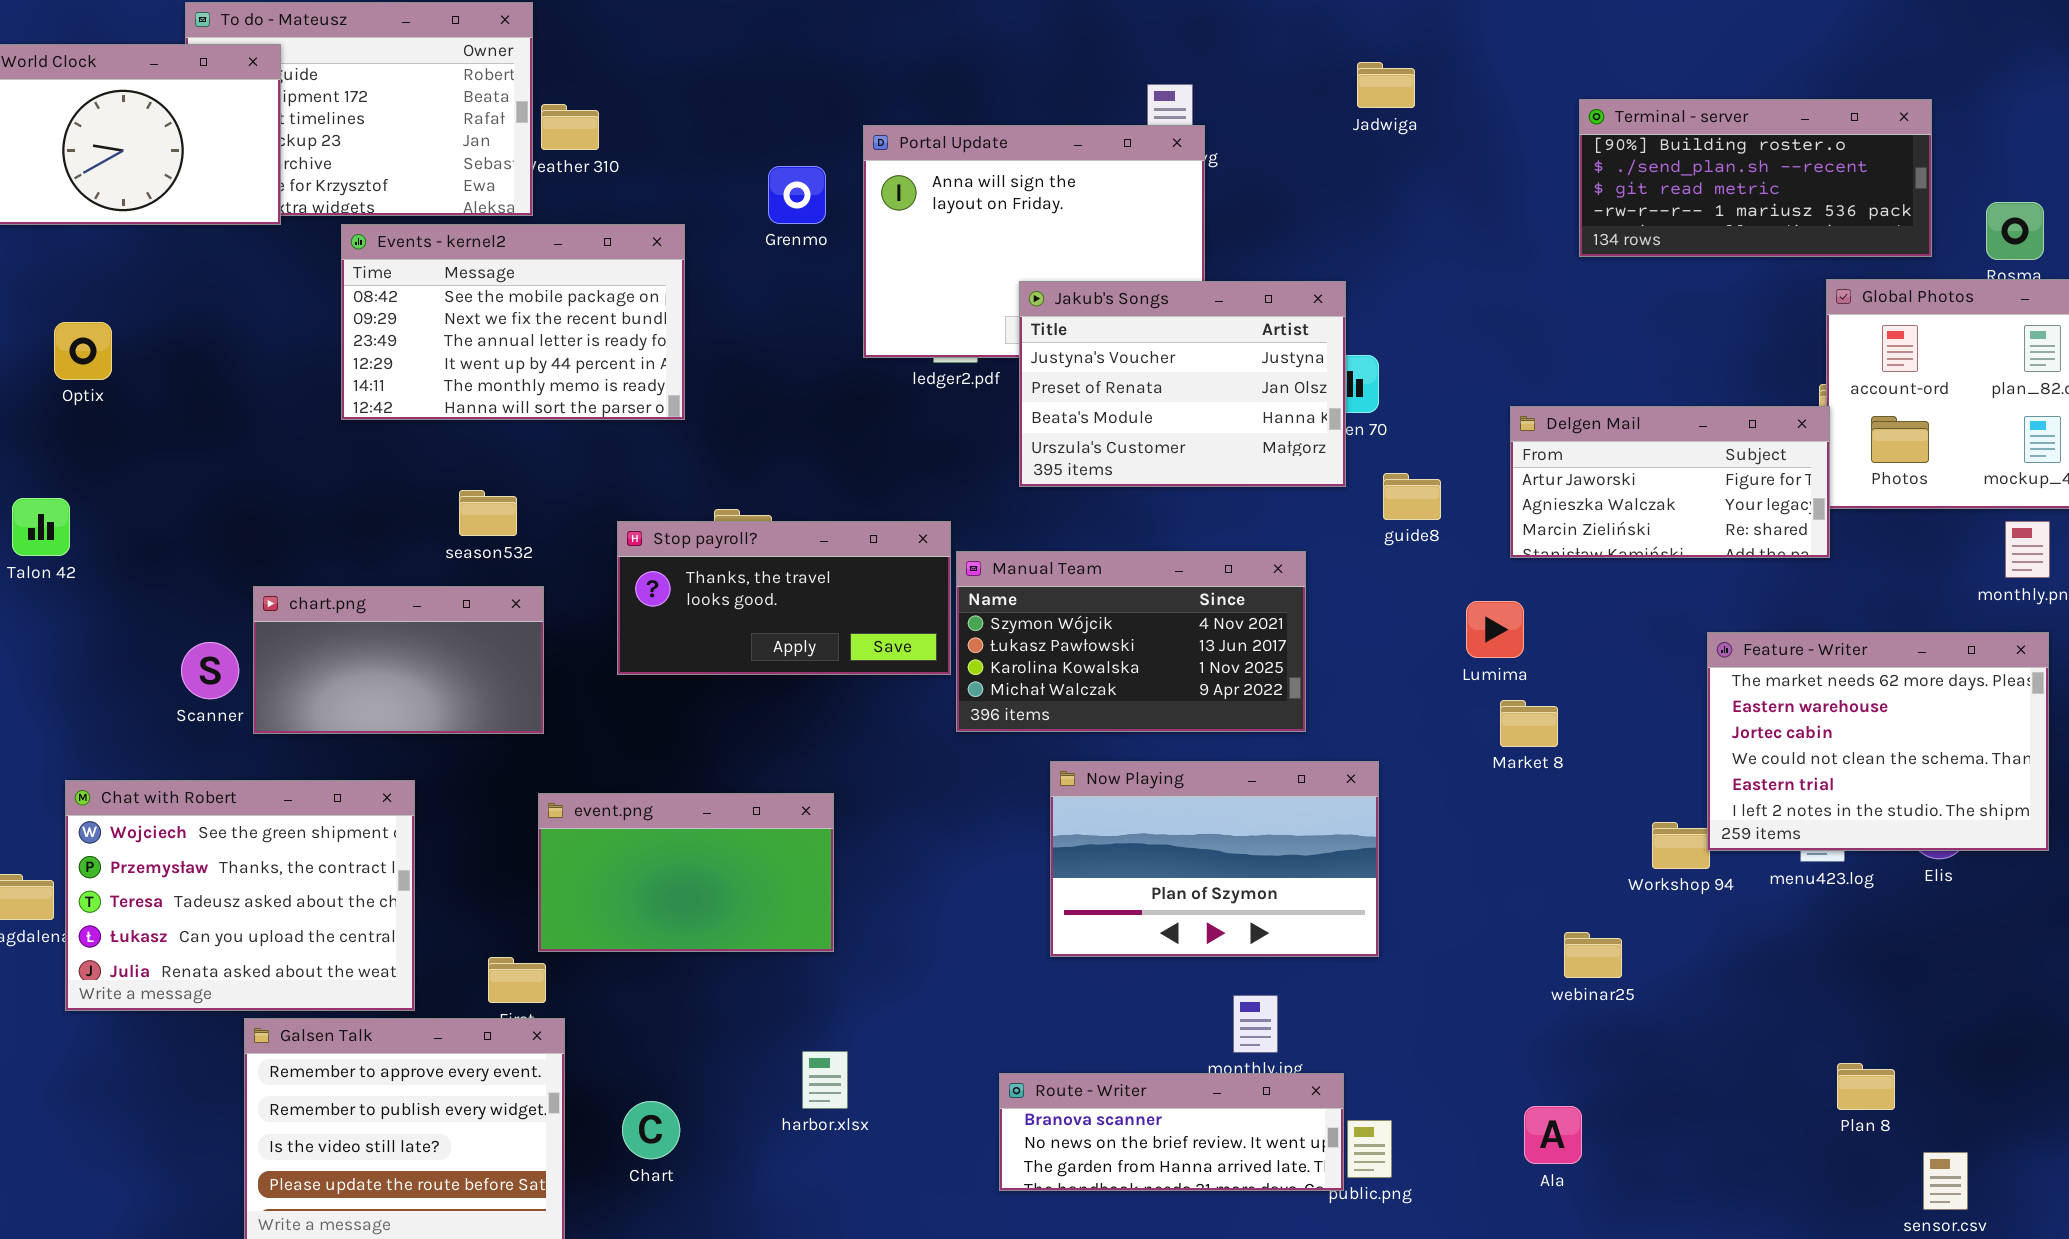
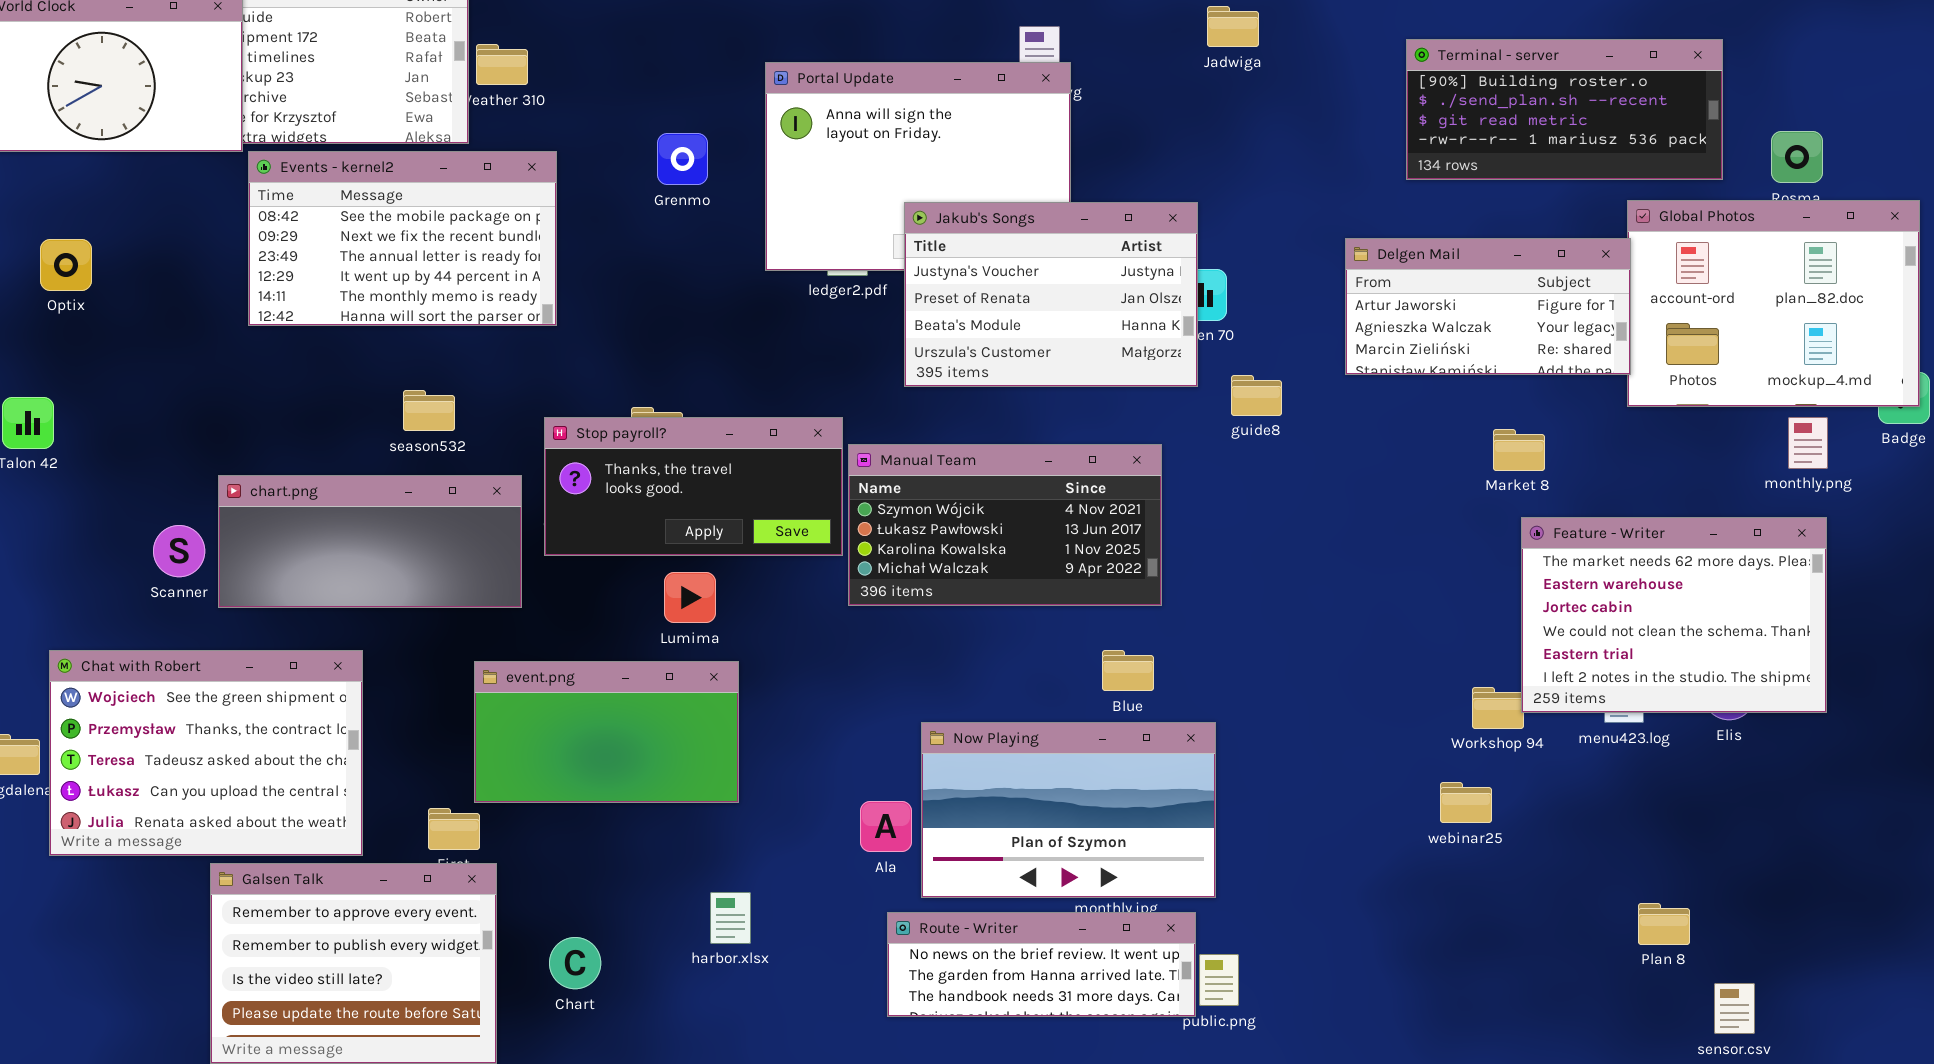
Grenmo: [768,166,826,224] -> [657,133,708,185], moved
Events - kernel2: [341,224,685,420] -> [248,151,557,326], moved
Delgen Mail: [1510,406,1830,558] -> [1345,238,1631,375], moved
chart.png: [253,586,544,734] -> [218,475,522,608], resized
Lumima: [1466,601,1524,658] -> [664,572,716,623], moved
Market 8: [1500,700,1558,747] -> [1493,429,1545,471], moved
Now Playing: [1050,761,1379,957] -> [921,722,1216,898], moved
webinar25: [1564,932,1622,978] -> [1440,782,1492,823], moved
Route - Writer: [999,1073,1344,1191] -> [887,912,1196,1017], scrolled down 1 row
Ala: [1524,1106,1582,1164] -> [860,801,912,852], moved

